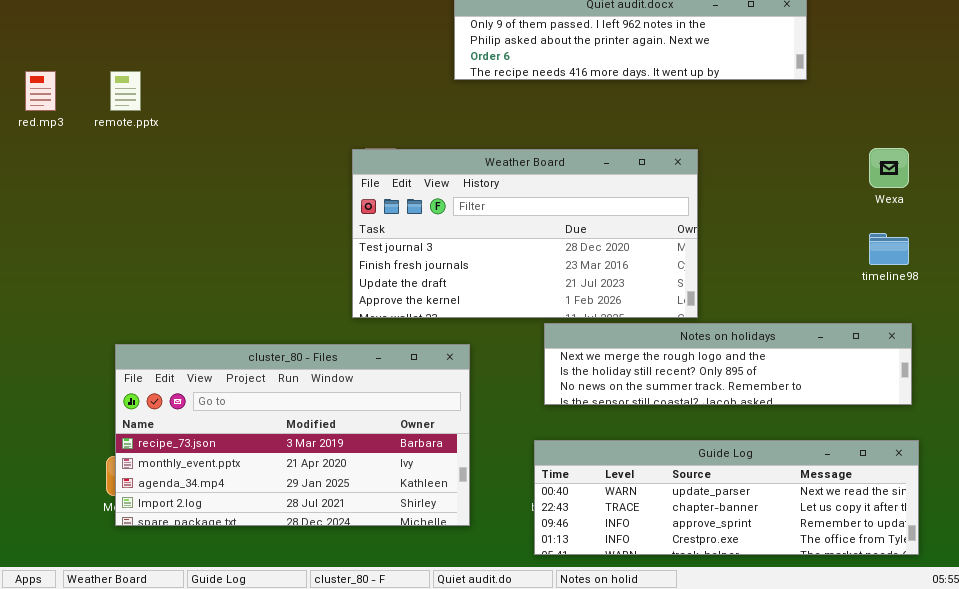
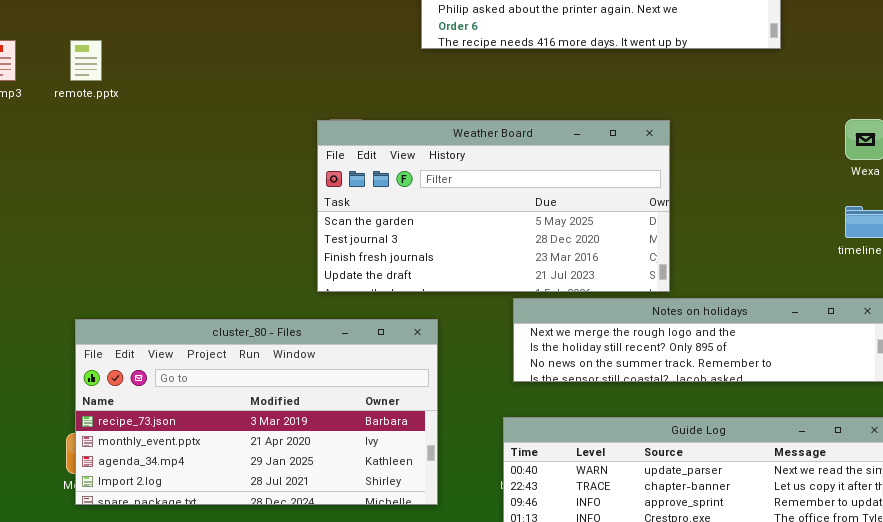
Weather Board: [352,149,698,318] -> [317,120,670,292], scrolled up 1 row

